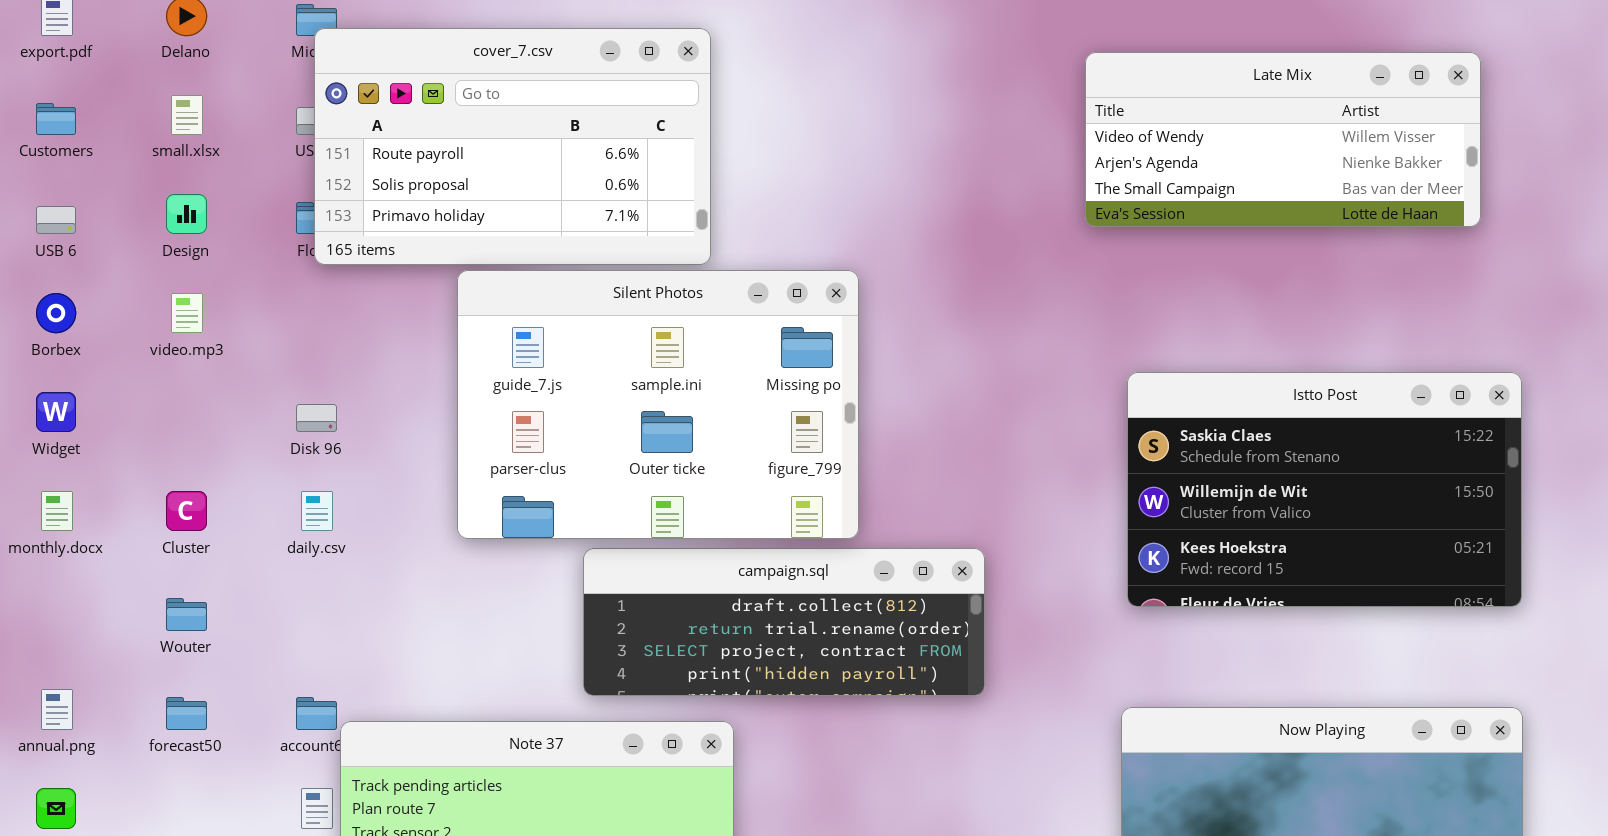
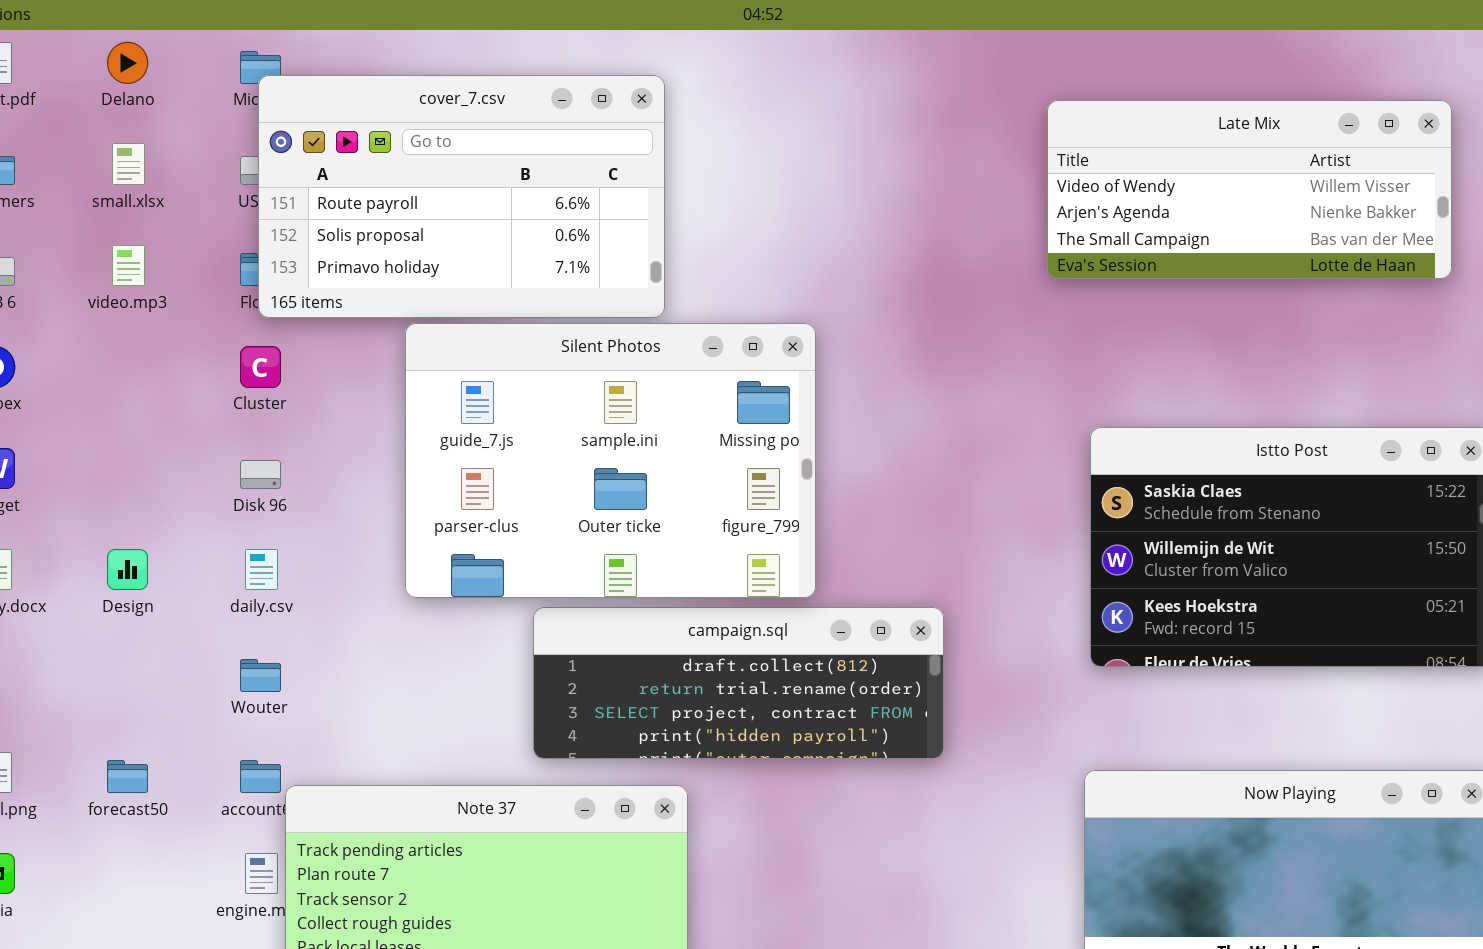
Design: [166,194,207,234] -> [107,549,148,590], moved
video.mp3: [171,293,203,333] -> [112,245,145,286], moved
Cluster: [166,491,207,531] -> [240,346,281,388], moved
Wouter: [166,598,207,631] -> [240,659,281,692], moved

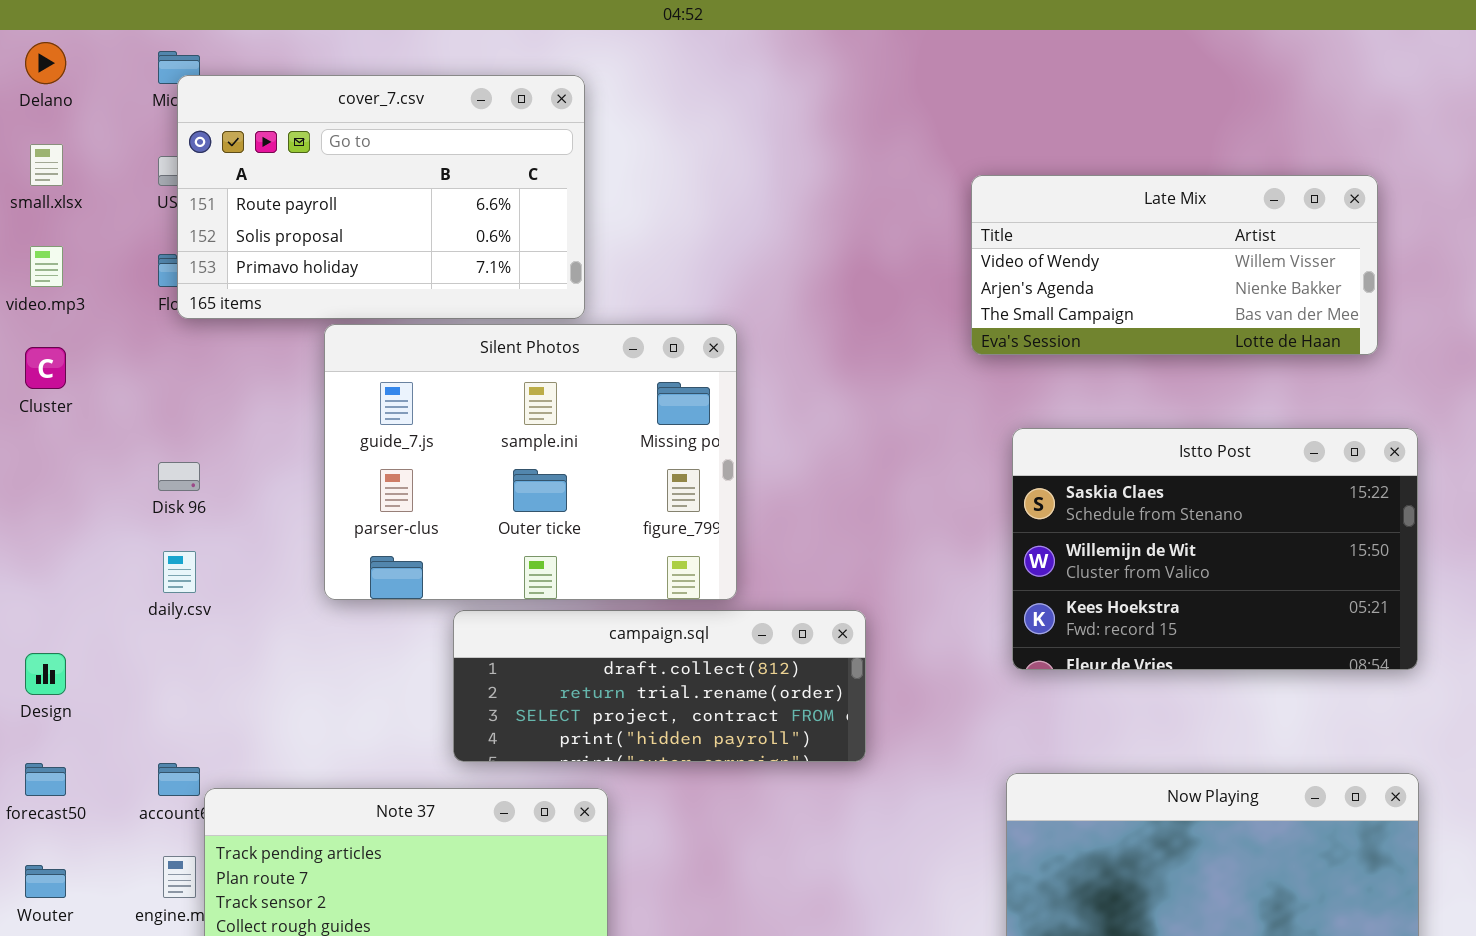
Late Mix: [1047,100,1452,279] -> [971,175,1378,355], moved
Cluster: [240,346,281,388] -> [25,347,66,389], moved
Design: [107,549,148,590] -> [25,653,66,695], moved
Wouter: [240,659,281,692] -> [25,865,66,898], moved

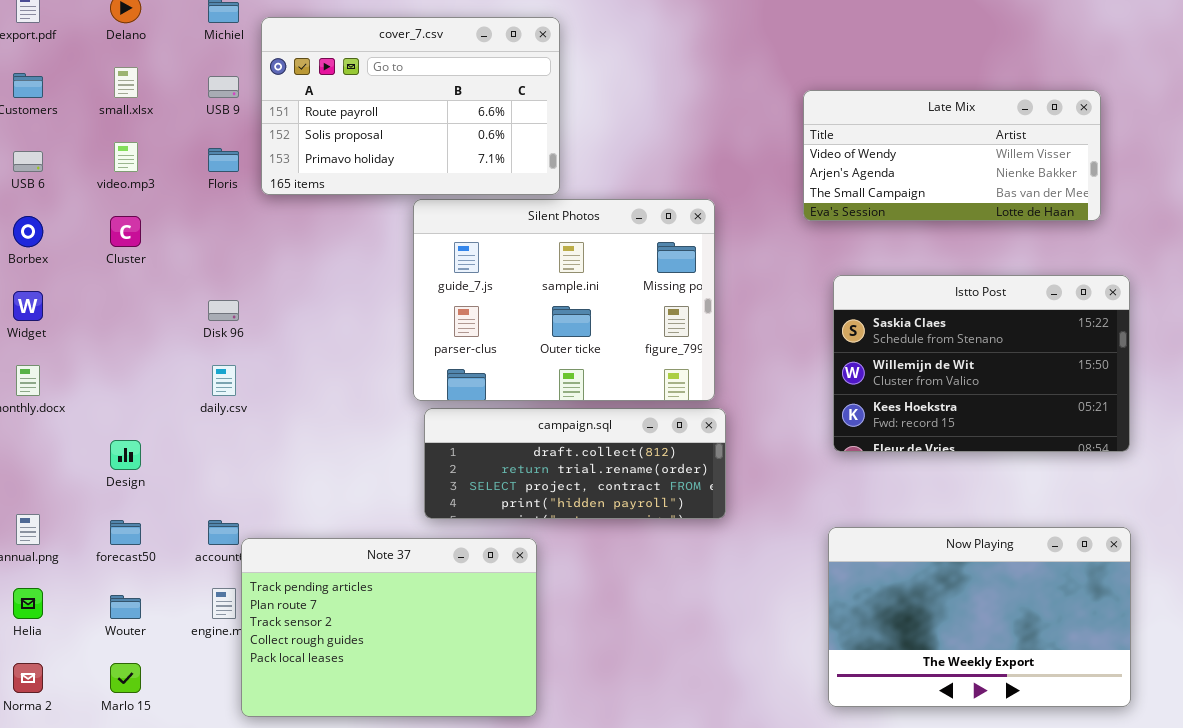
cover_7.csv: [177,75,585,319] -> [261,17,560,195], moved
Silent Photos: [324,324,737,600] -> [413,199,715,401], moved

